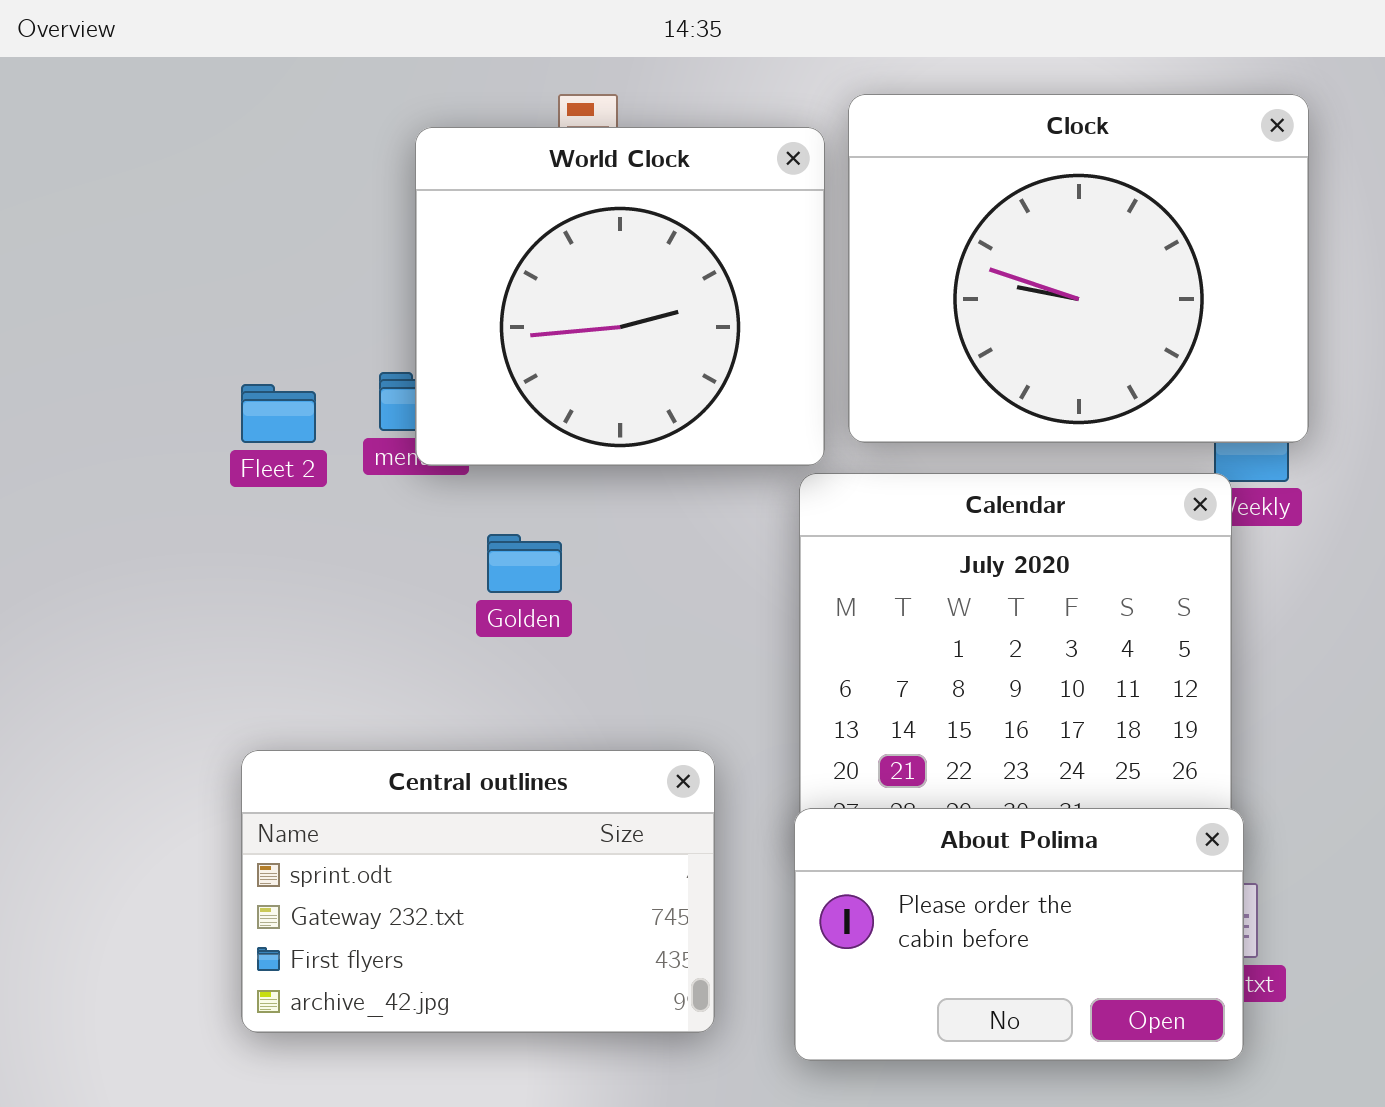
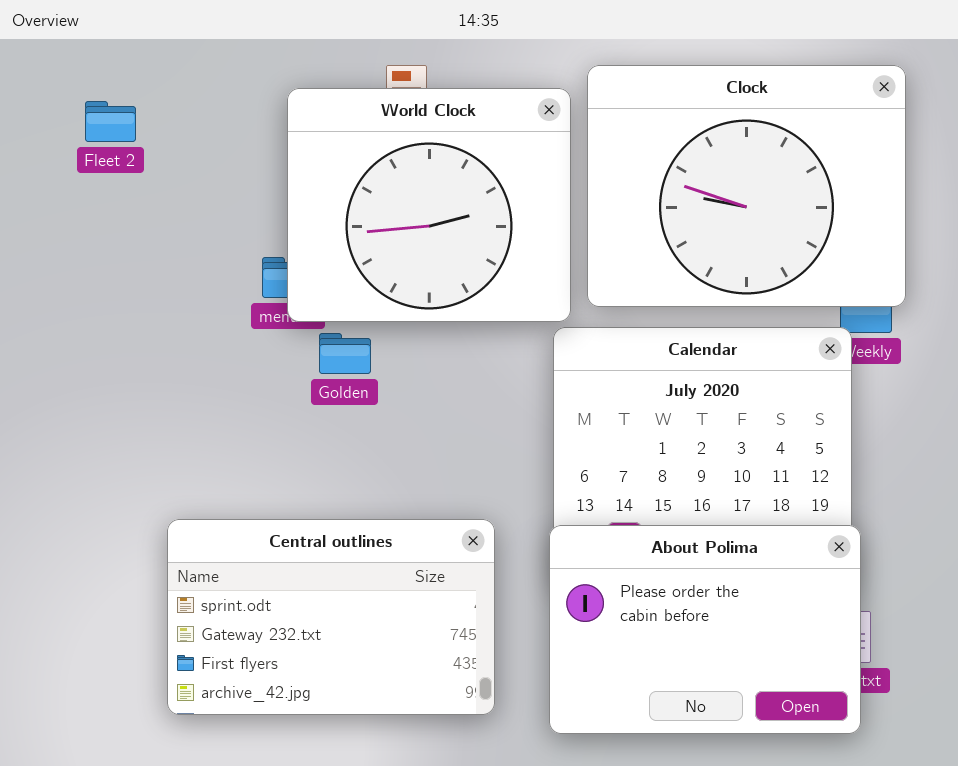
Fleet 2: [241,384,316,443] -> [85,101,136,142], moved
Golden: [487,534,562,593] -> [319,333,371,374], moved
About Polima: [794,808,1244,1061] -> [549,525,861,734], resized

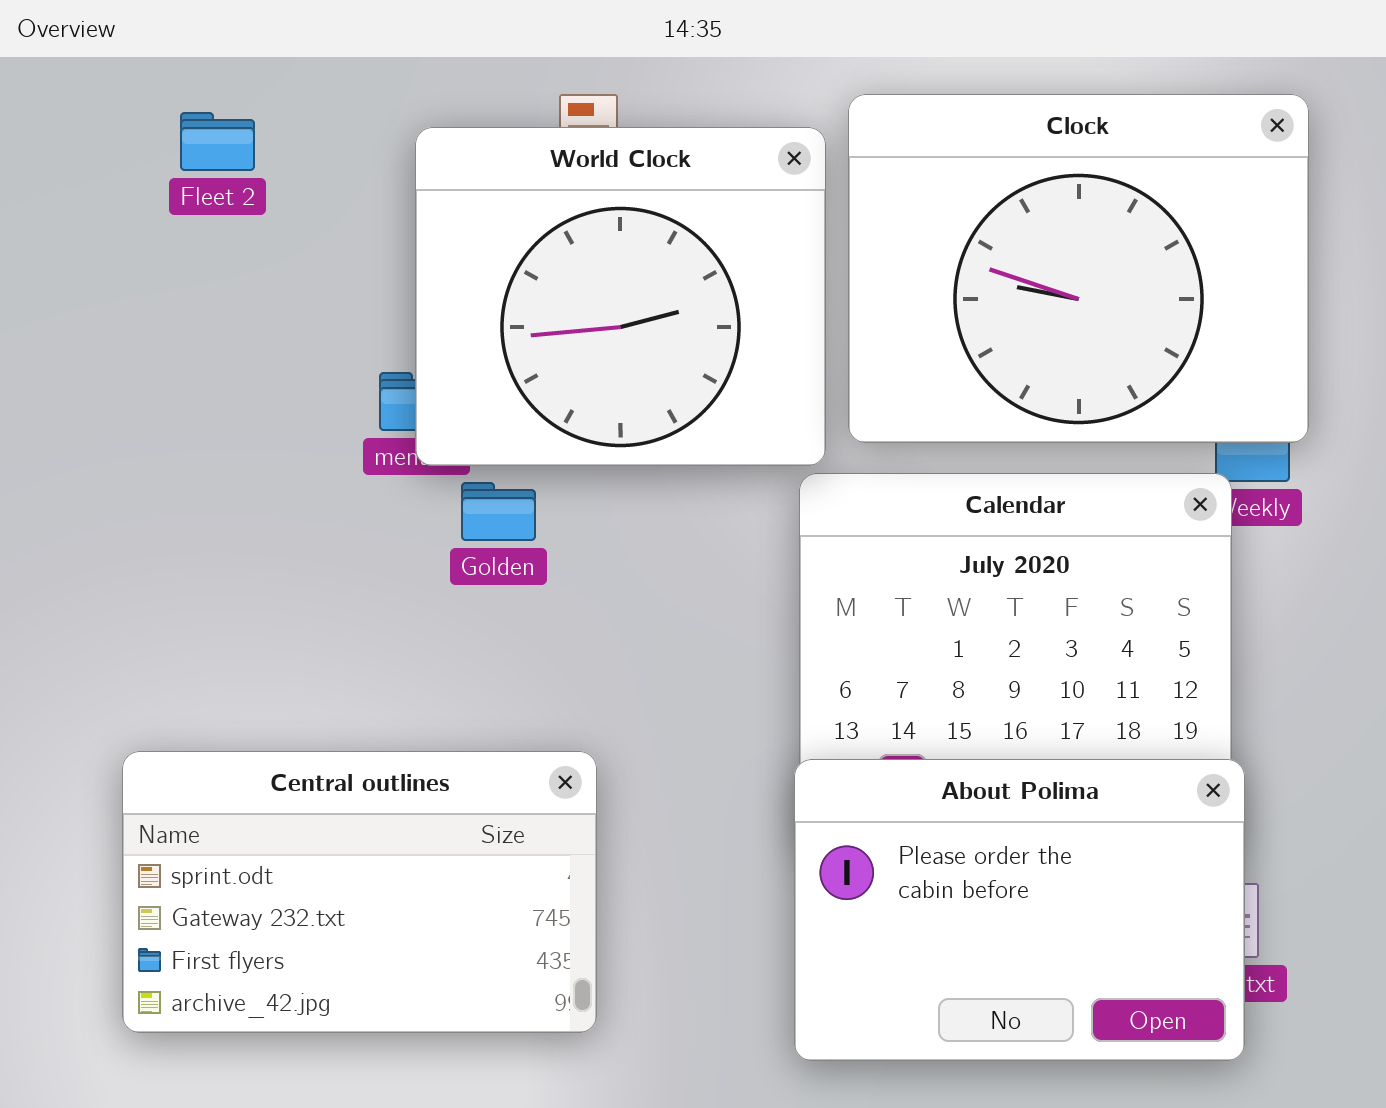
Fleet 2: [85,101,136,142] -> [180,112,255,171], moved
Central outlines: [167,519,495,715] -> [122,751,597,1033], moved

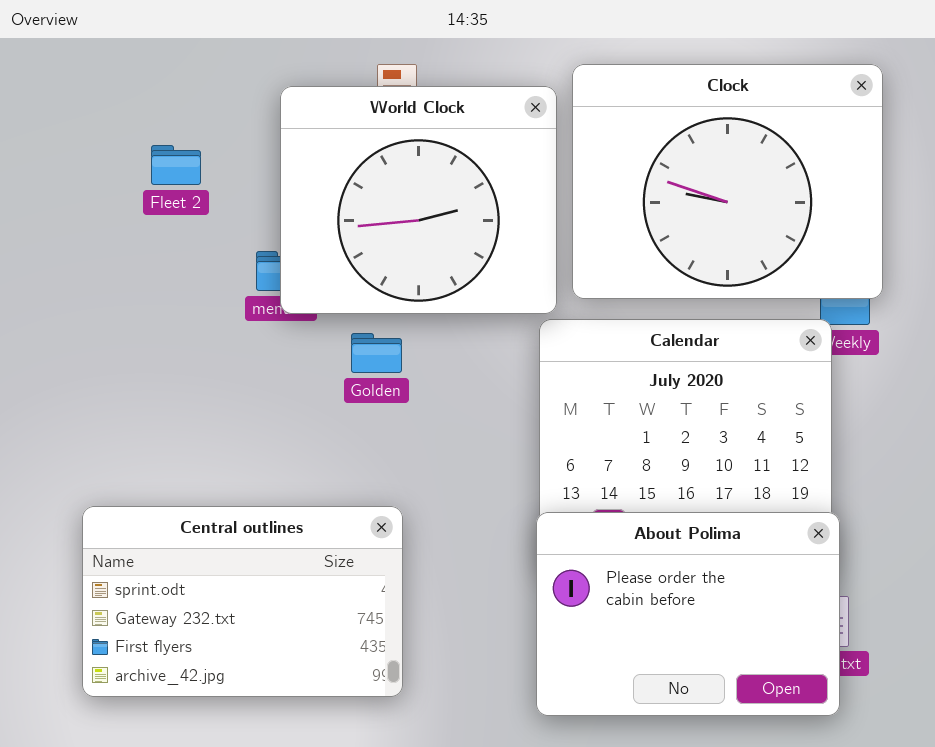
Fleet 2: [180,112,255,171] -> [151,145,201,185], moved
Golden: [461,482,536,541] -> [351,333,402,373], moved

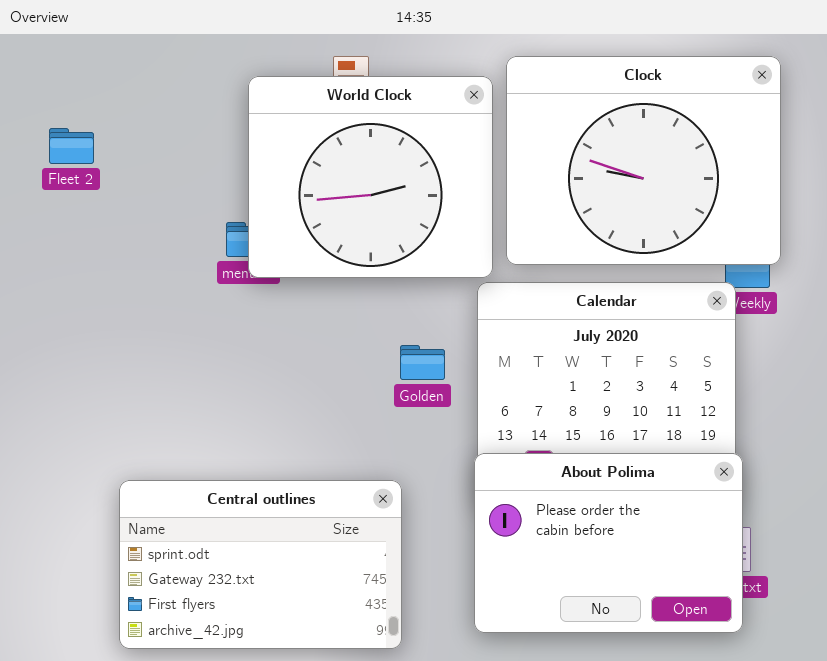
Fleet 2: [151,145,201,185] -> [49,128,94,164], moved
Golden: [351,333,402,373] -> [400,345,445,380], moved
Central outlines: [82,506,403,697] -> [119,480,402,649], moved

